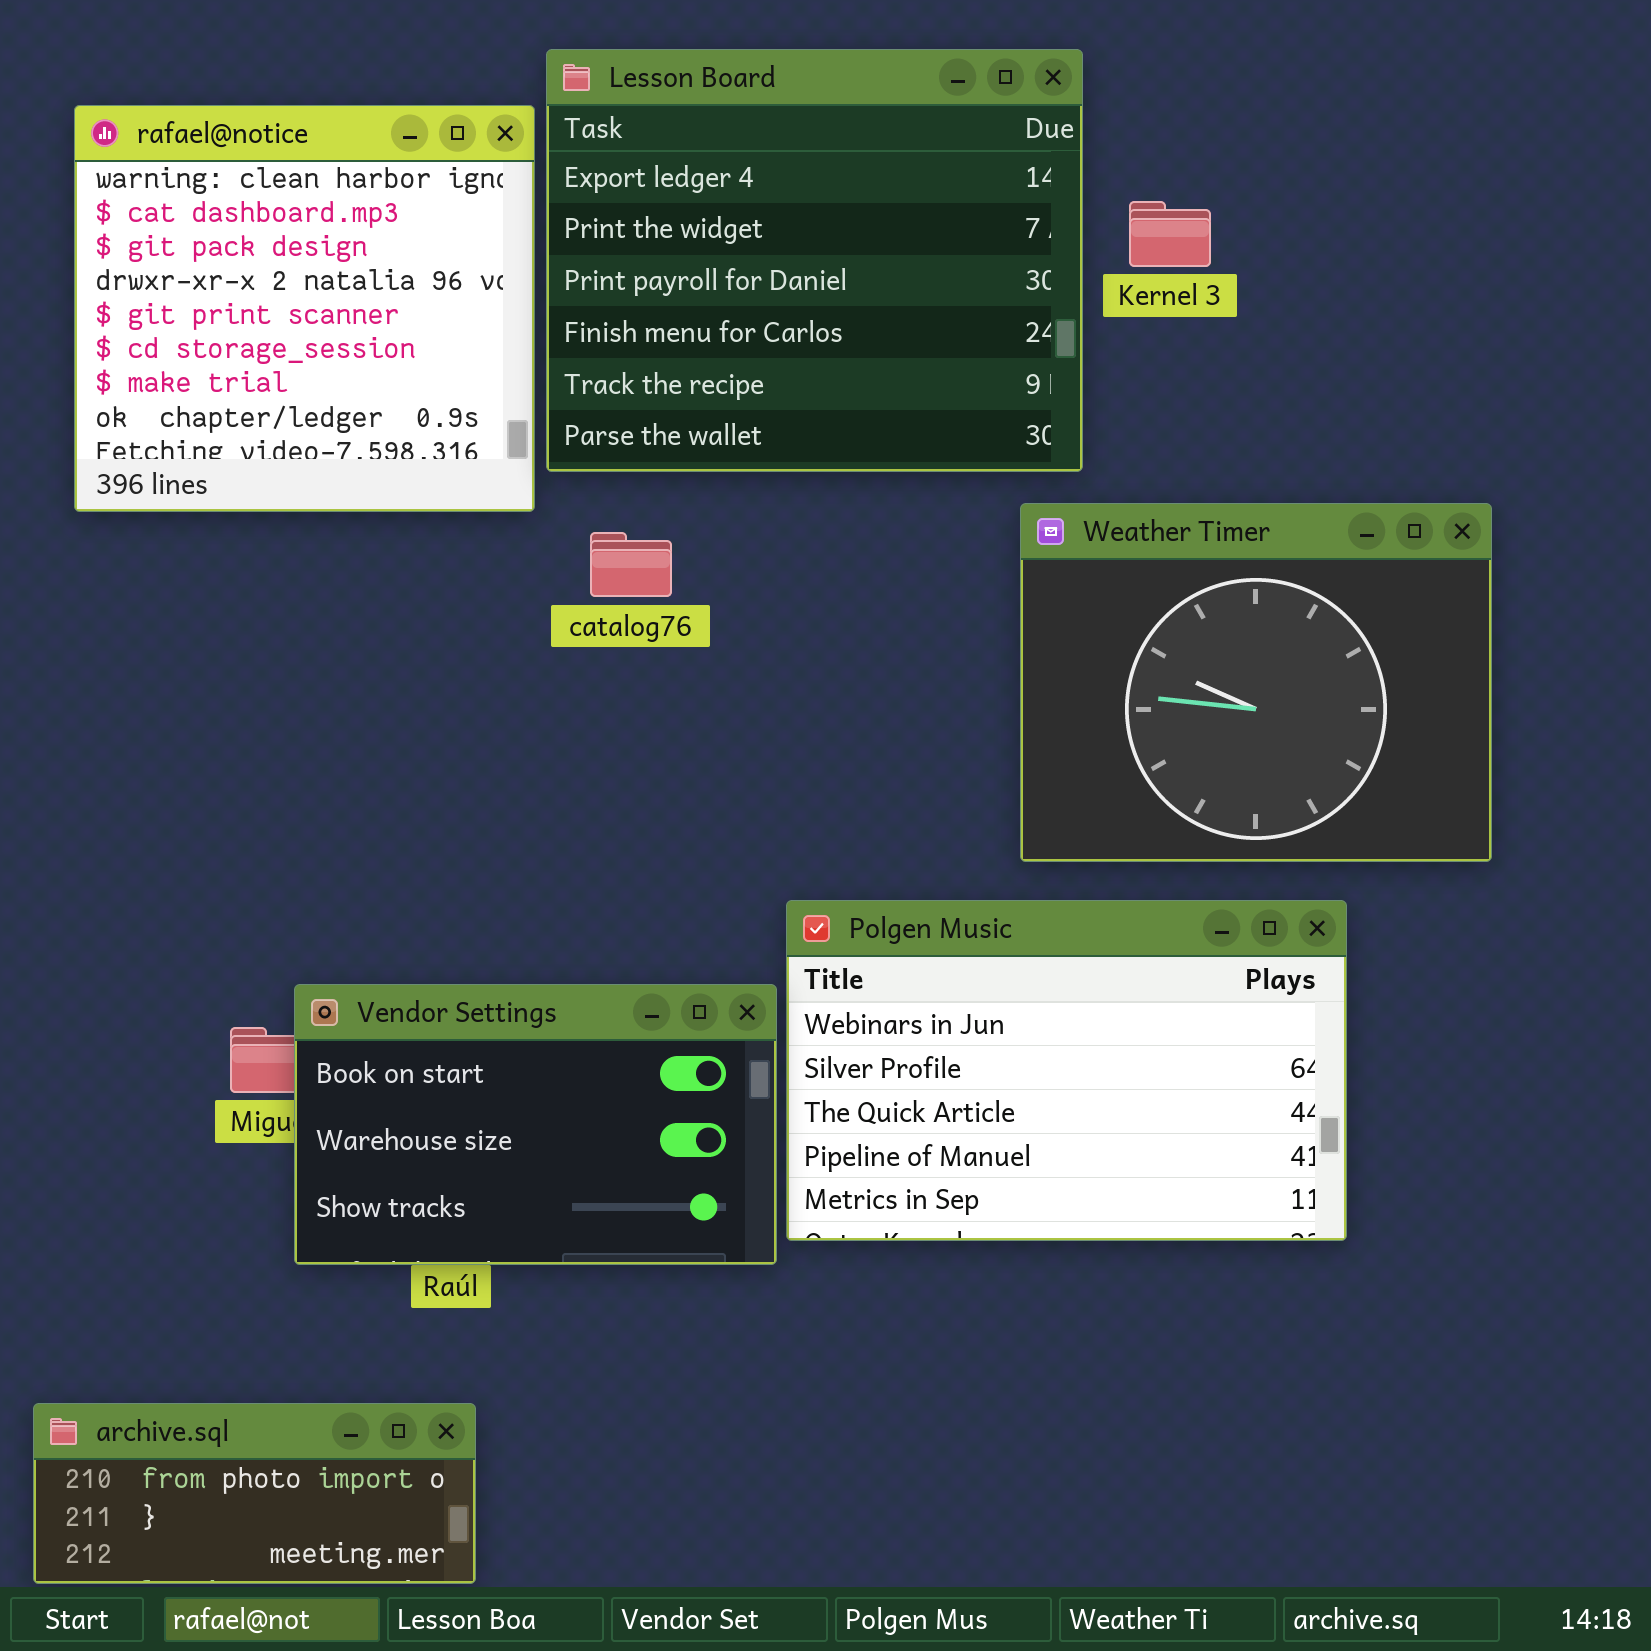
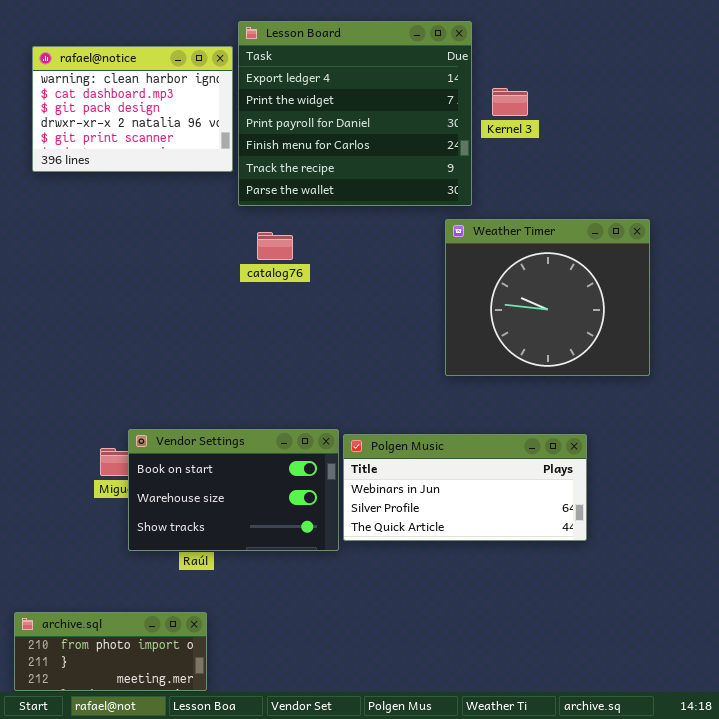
rafael@notice: [74,105,535,512] -> [32,46,233,172], resized
Polgen Music: [786,900,1347,1241] -> [343,434,587,541], resized

